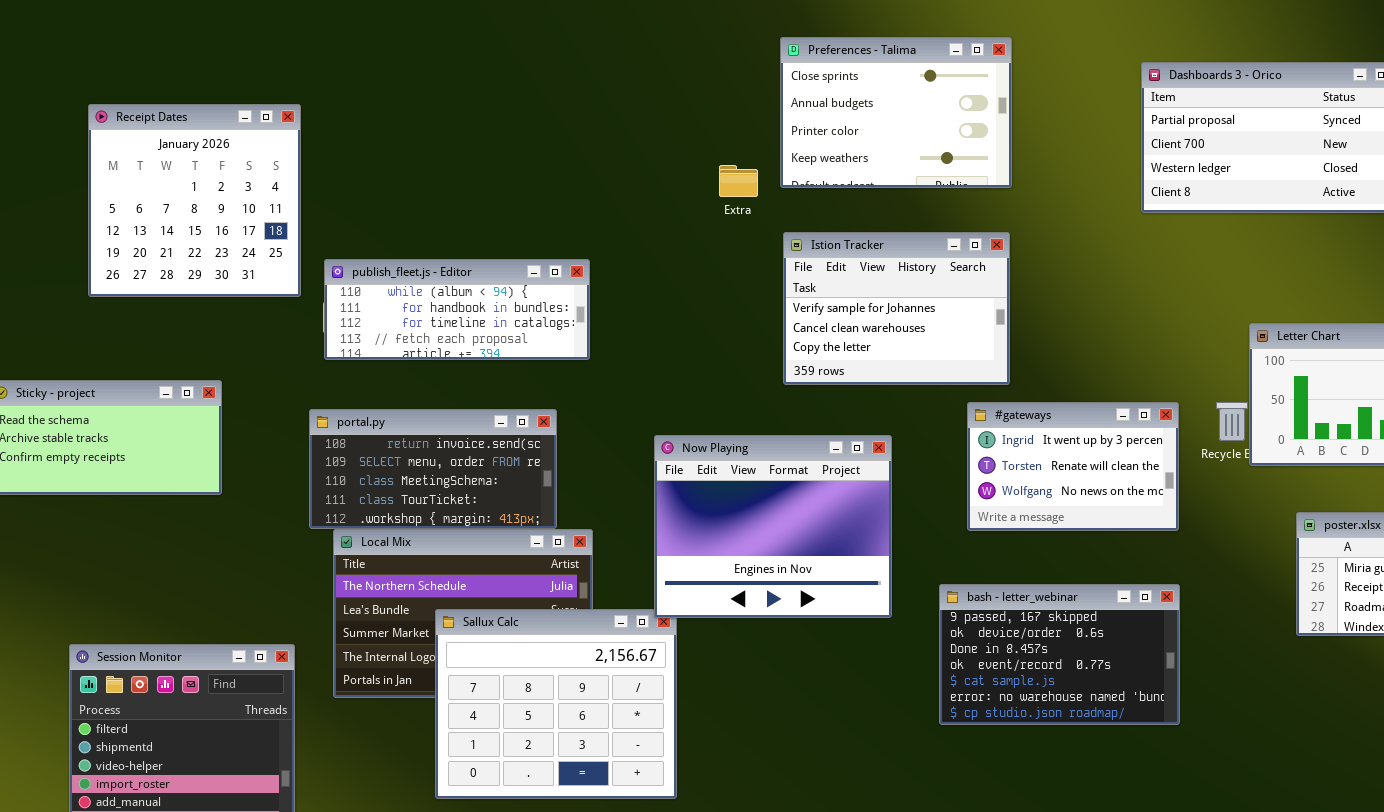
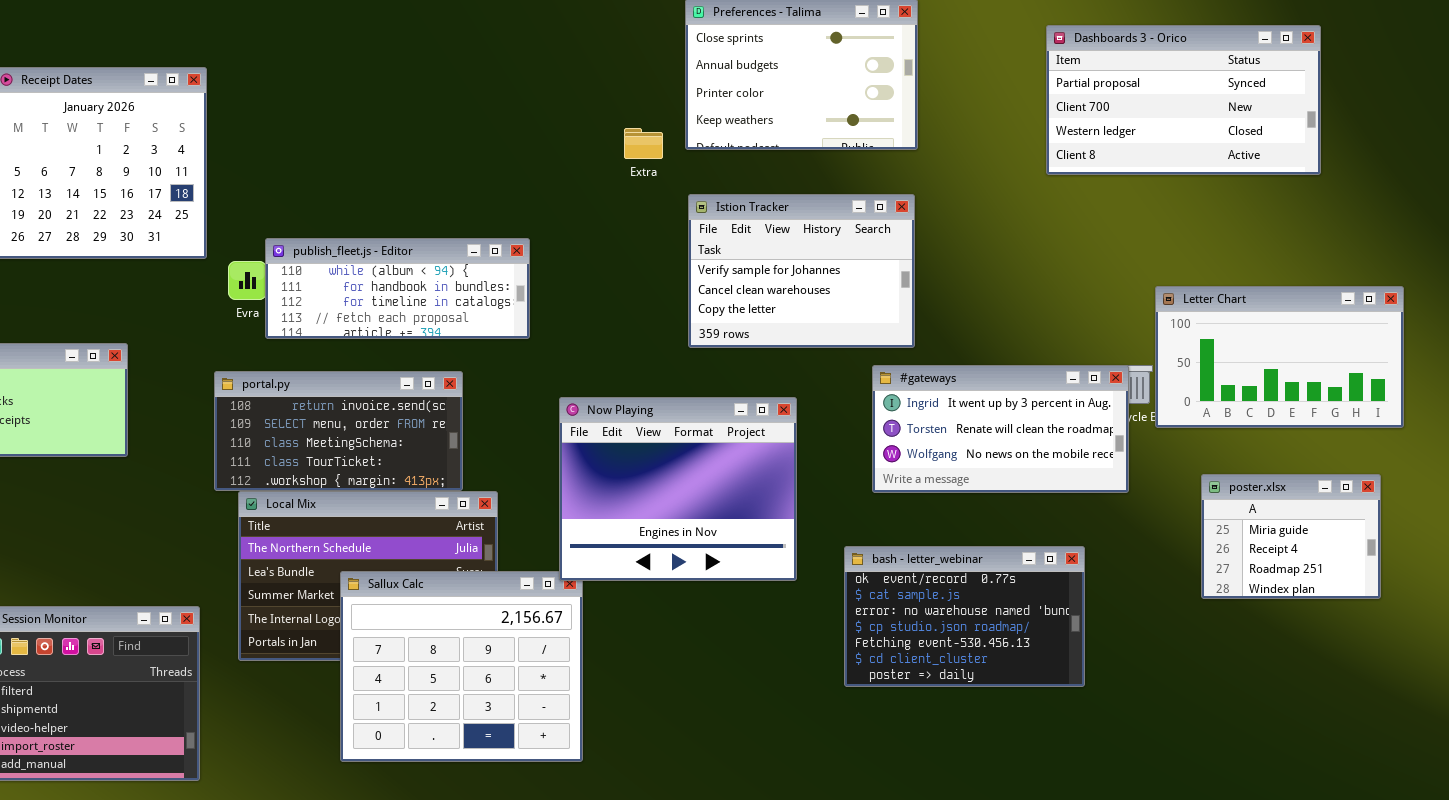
publish_fleet.js - Editor: [324,259,590,360] -> [265,238,530,339], moved
#gateways: [967,402,1179,531] -> [872,365,1129,493], resized
bash - letter_webinar: [939,584,1180,725] -> [844,546,1085,687], scrolled down 3 rows

